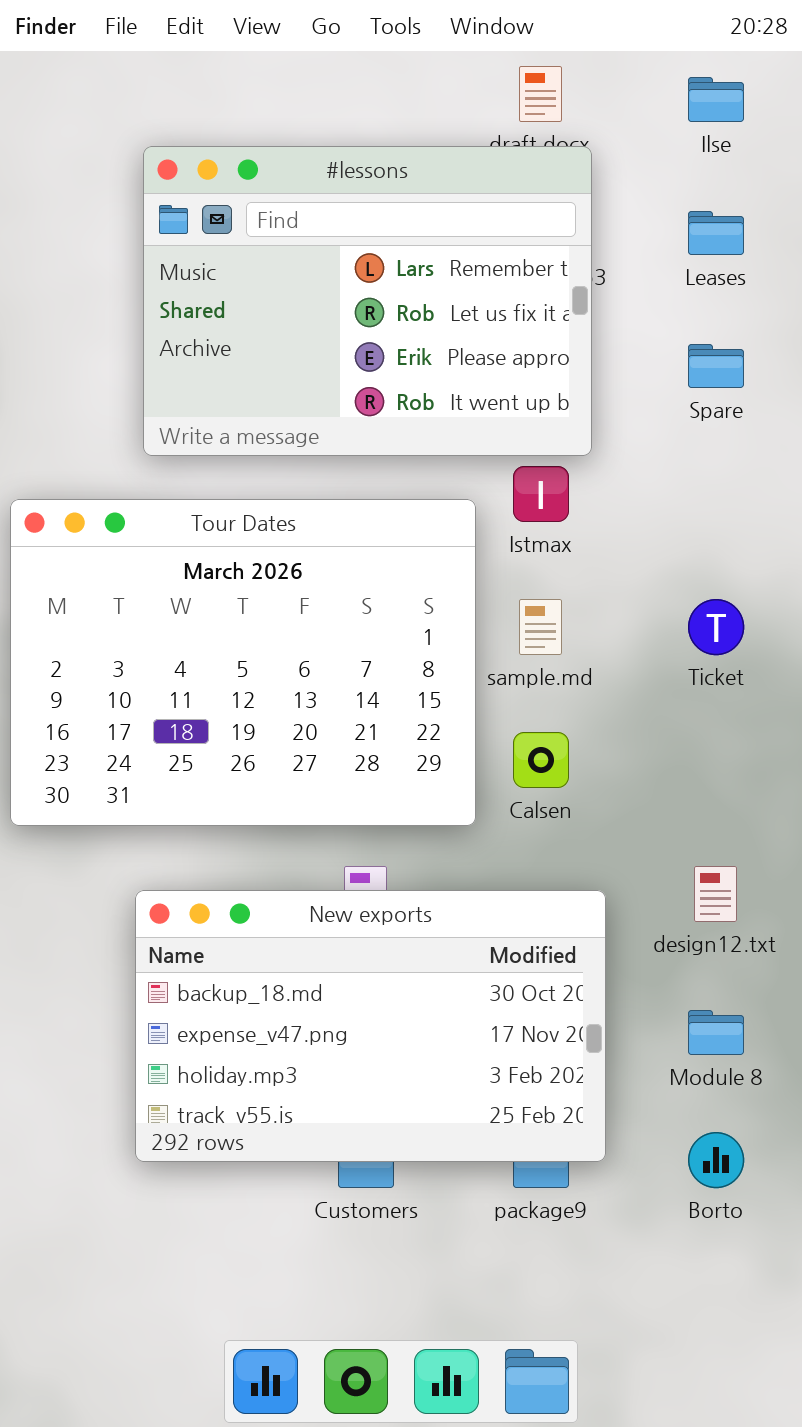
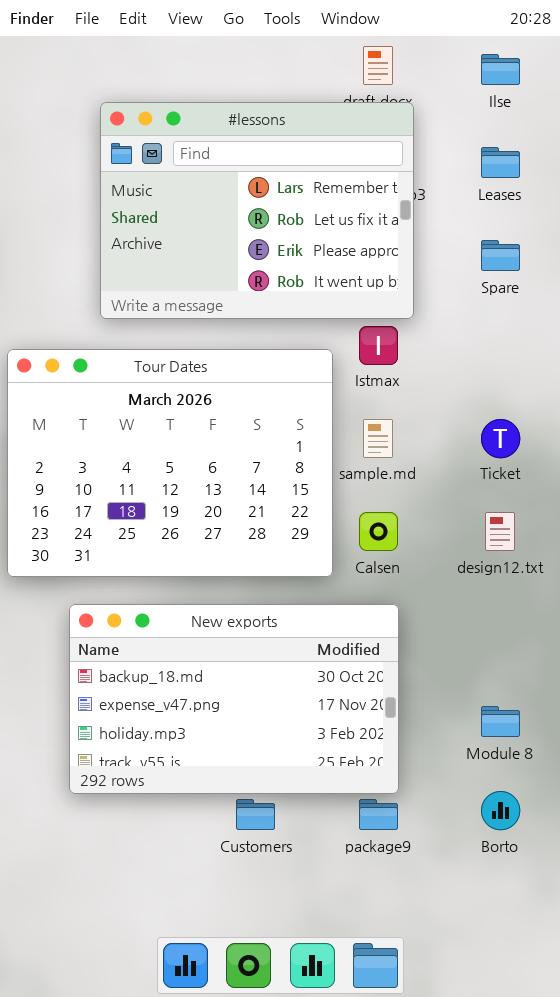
design12.txt: [694,866,737,922] -> [485,512,515,551], moved
New exports: [135,890,606,1162] -> [69,604,399,794], moved

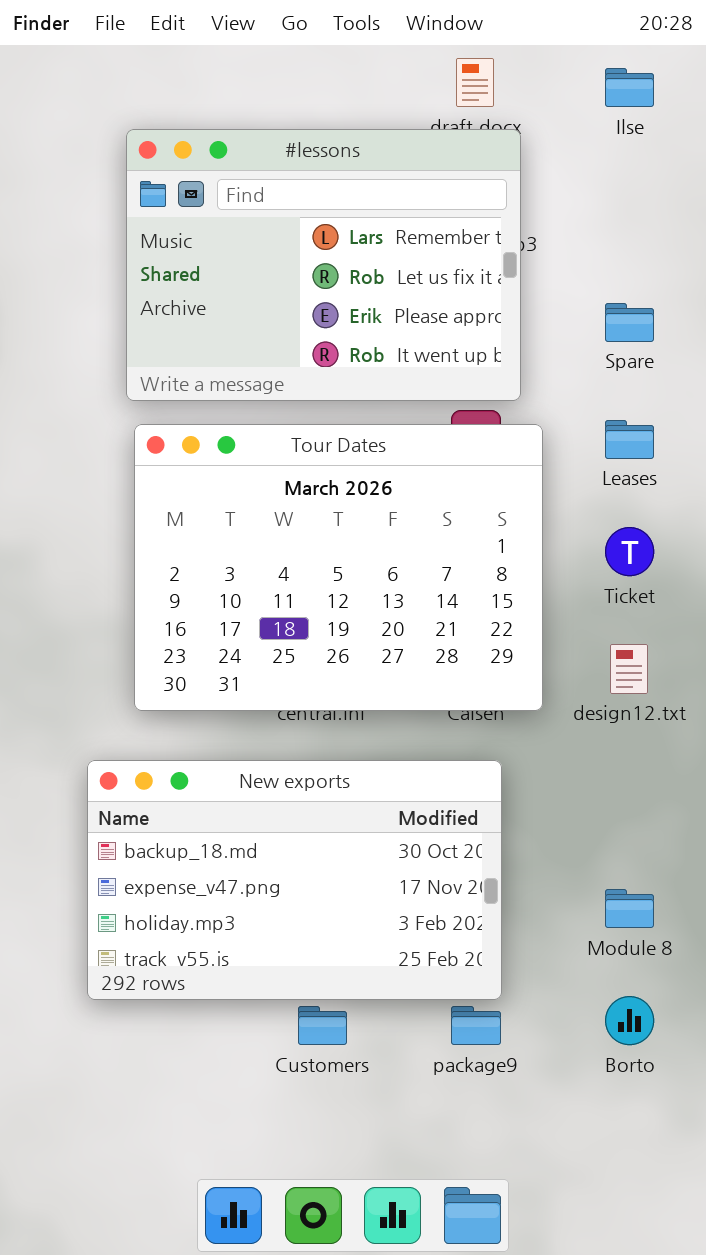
Leases: [481,147,520,178] -> [605,420,654,459], moved
Tour Dates: [7,349,333,577] -> [134,424,543,711], moved

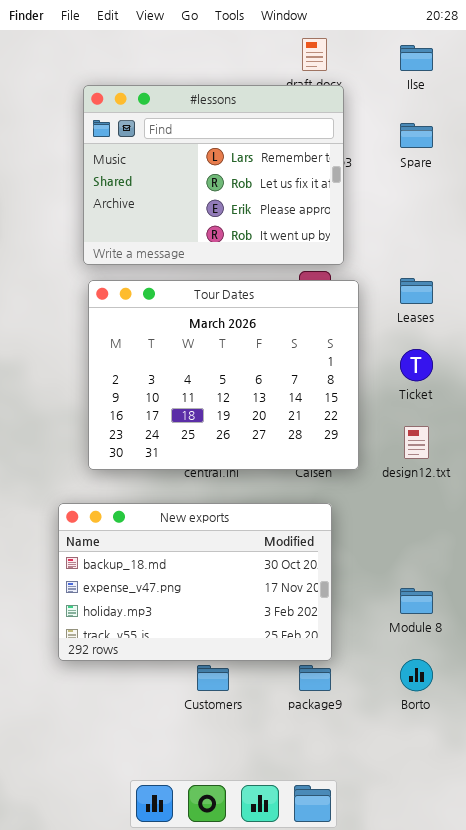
Spare: [605,303,654,342] -> [400,123,433,148], moved

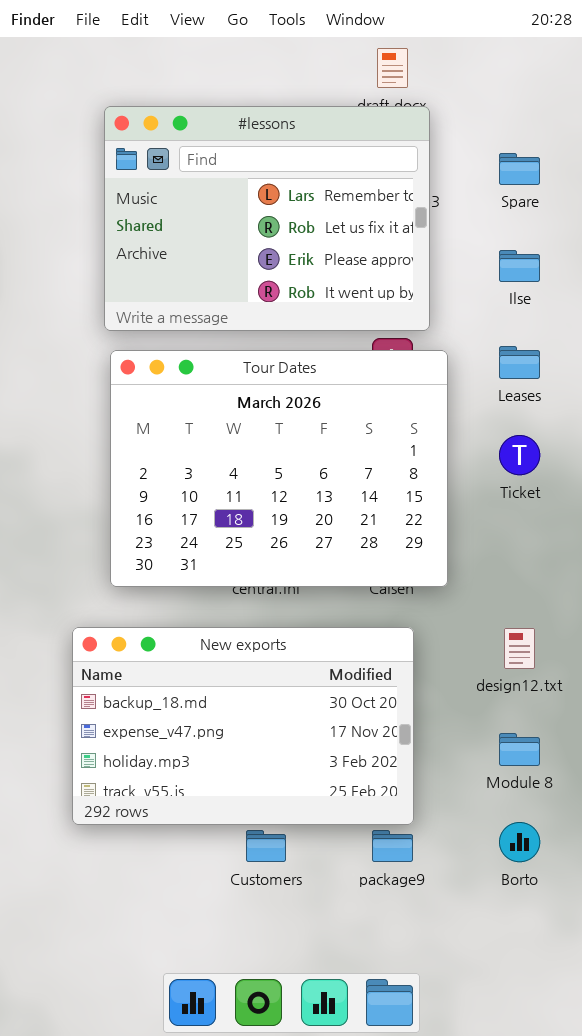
Ilse: [400,45,433,71] -> [499,250,540,282], moved
design12.txt: [404,426,429,459] -> [504,628,535,669], moved

